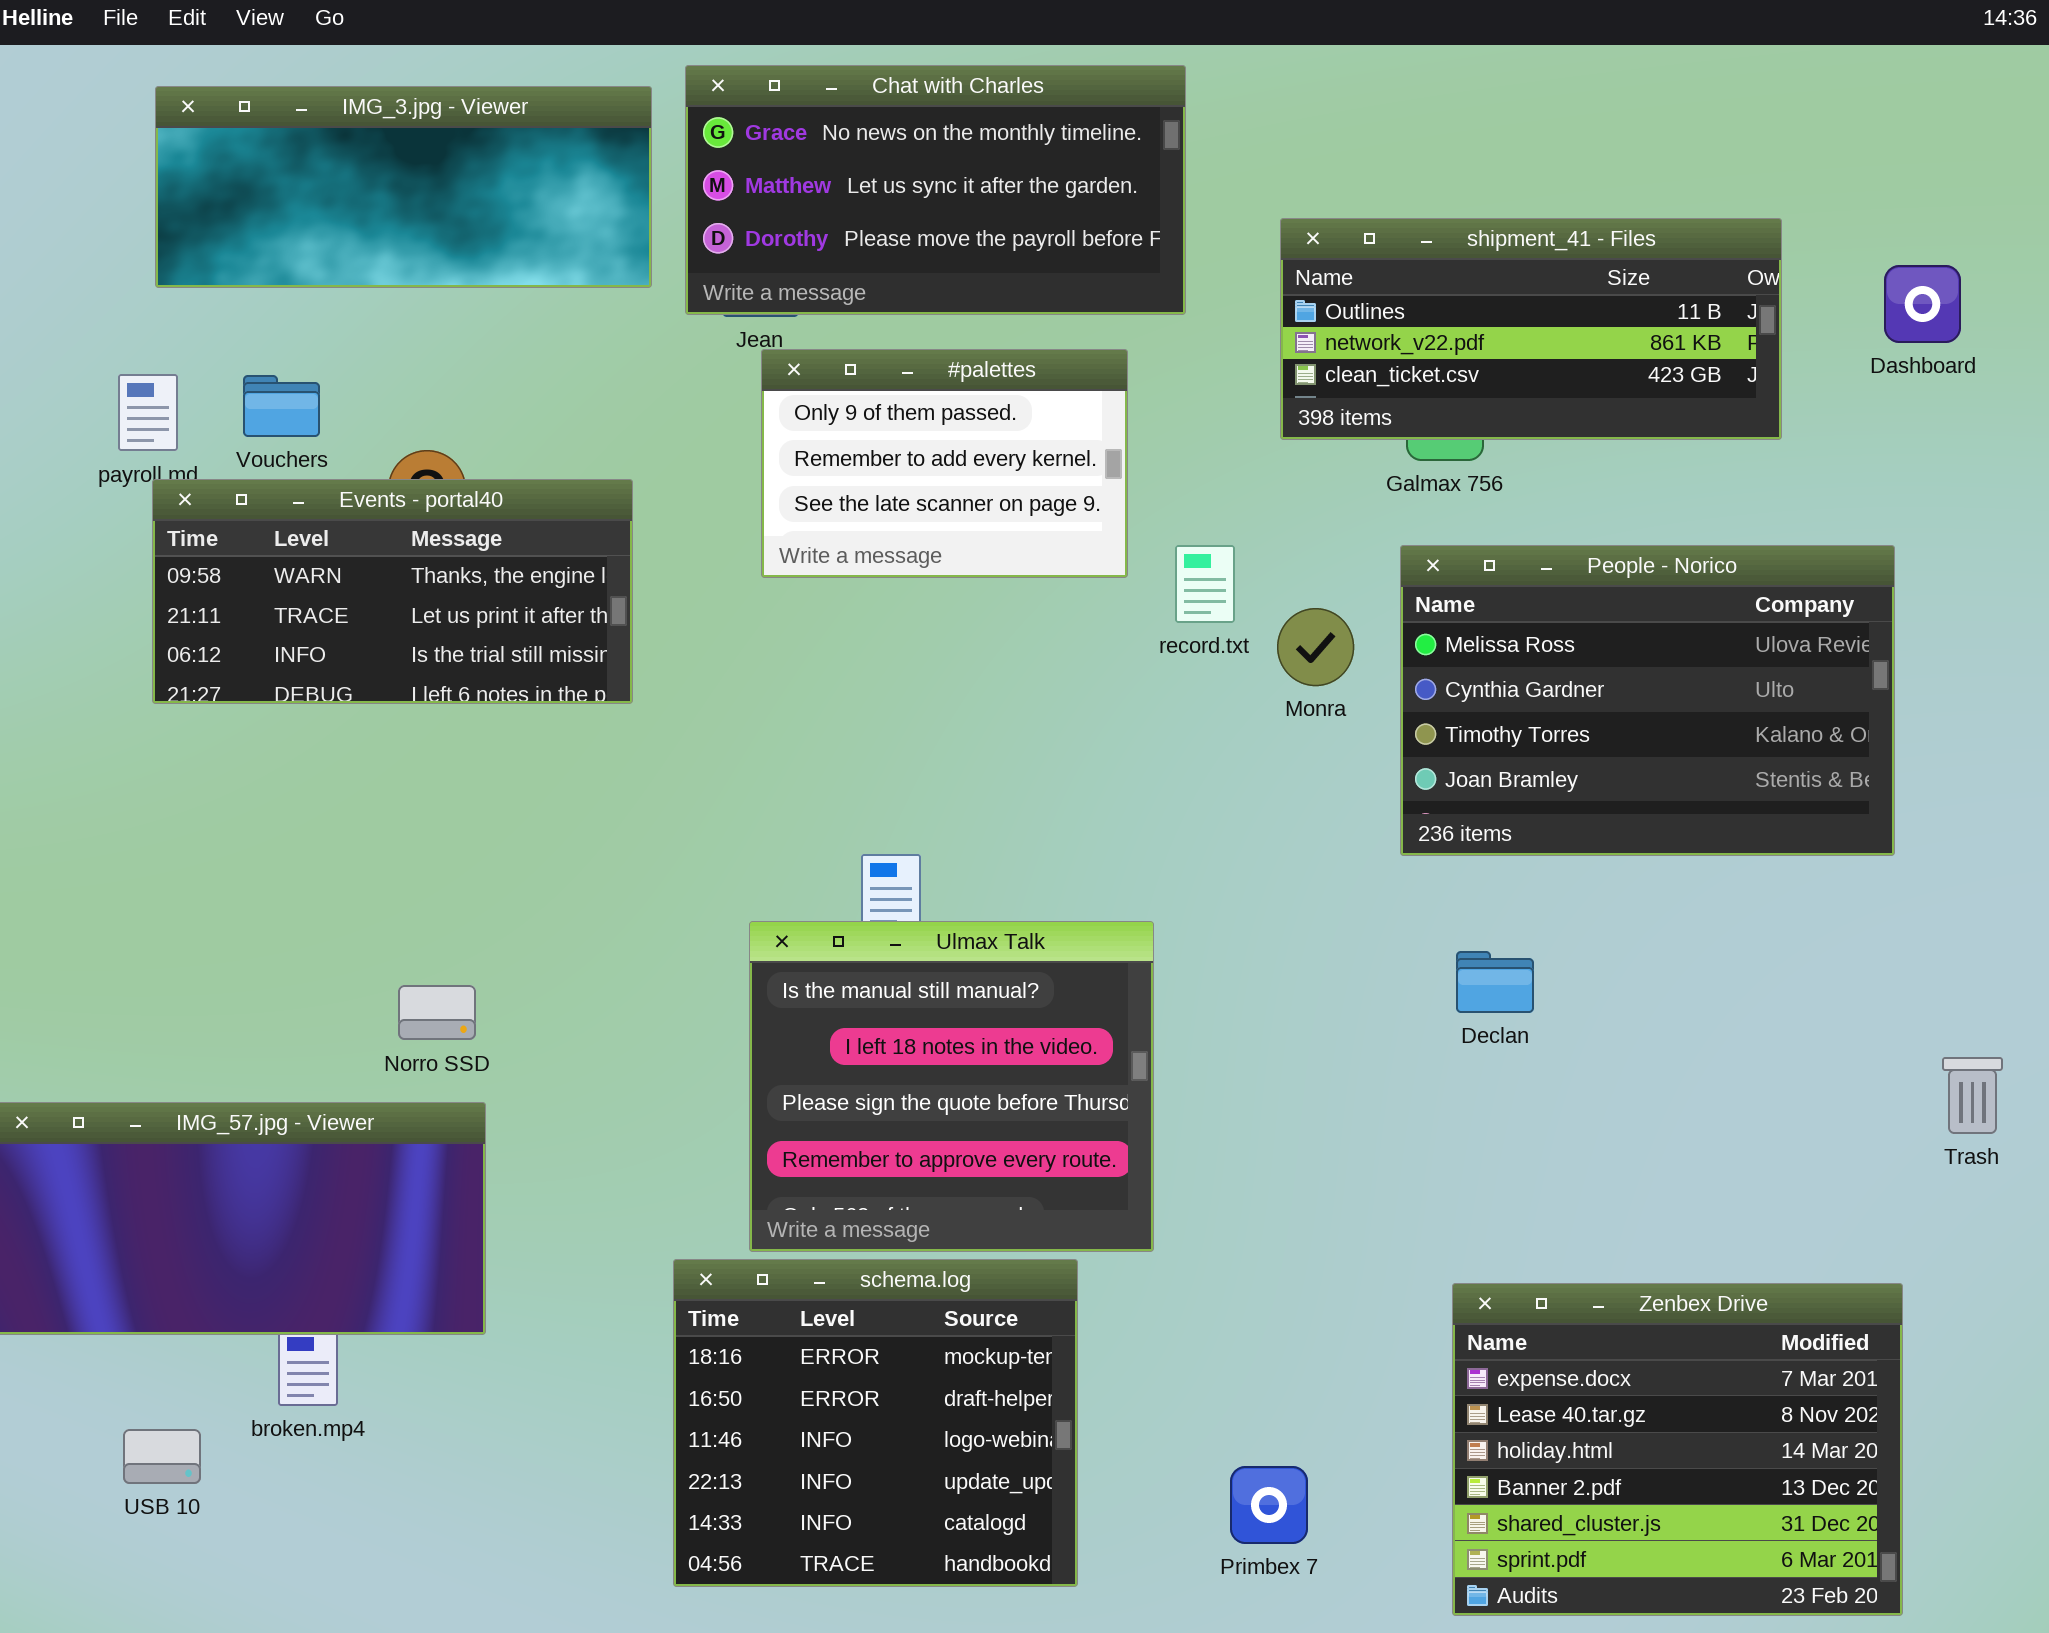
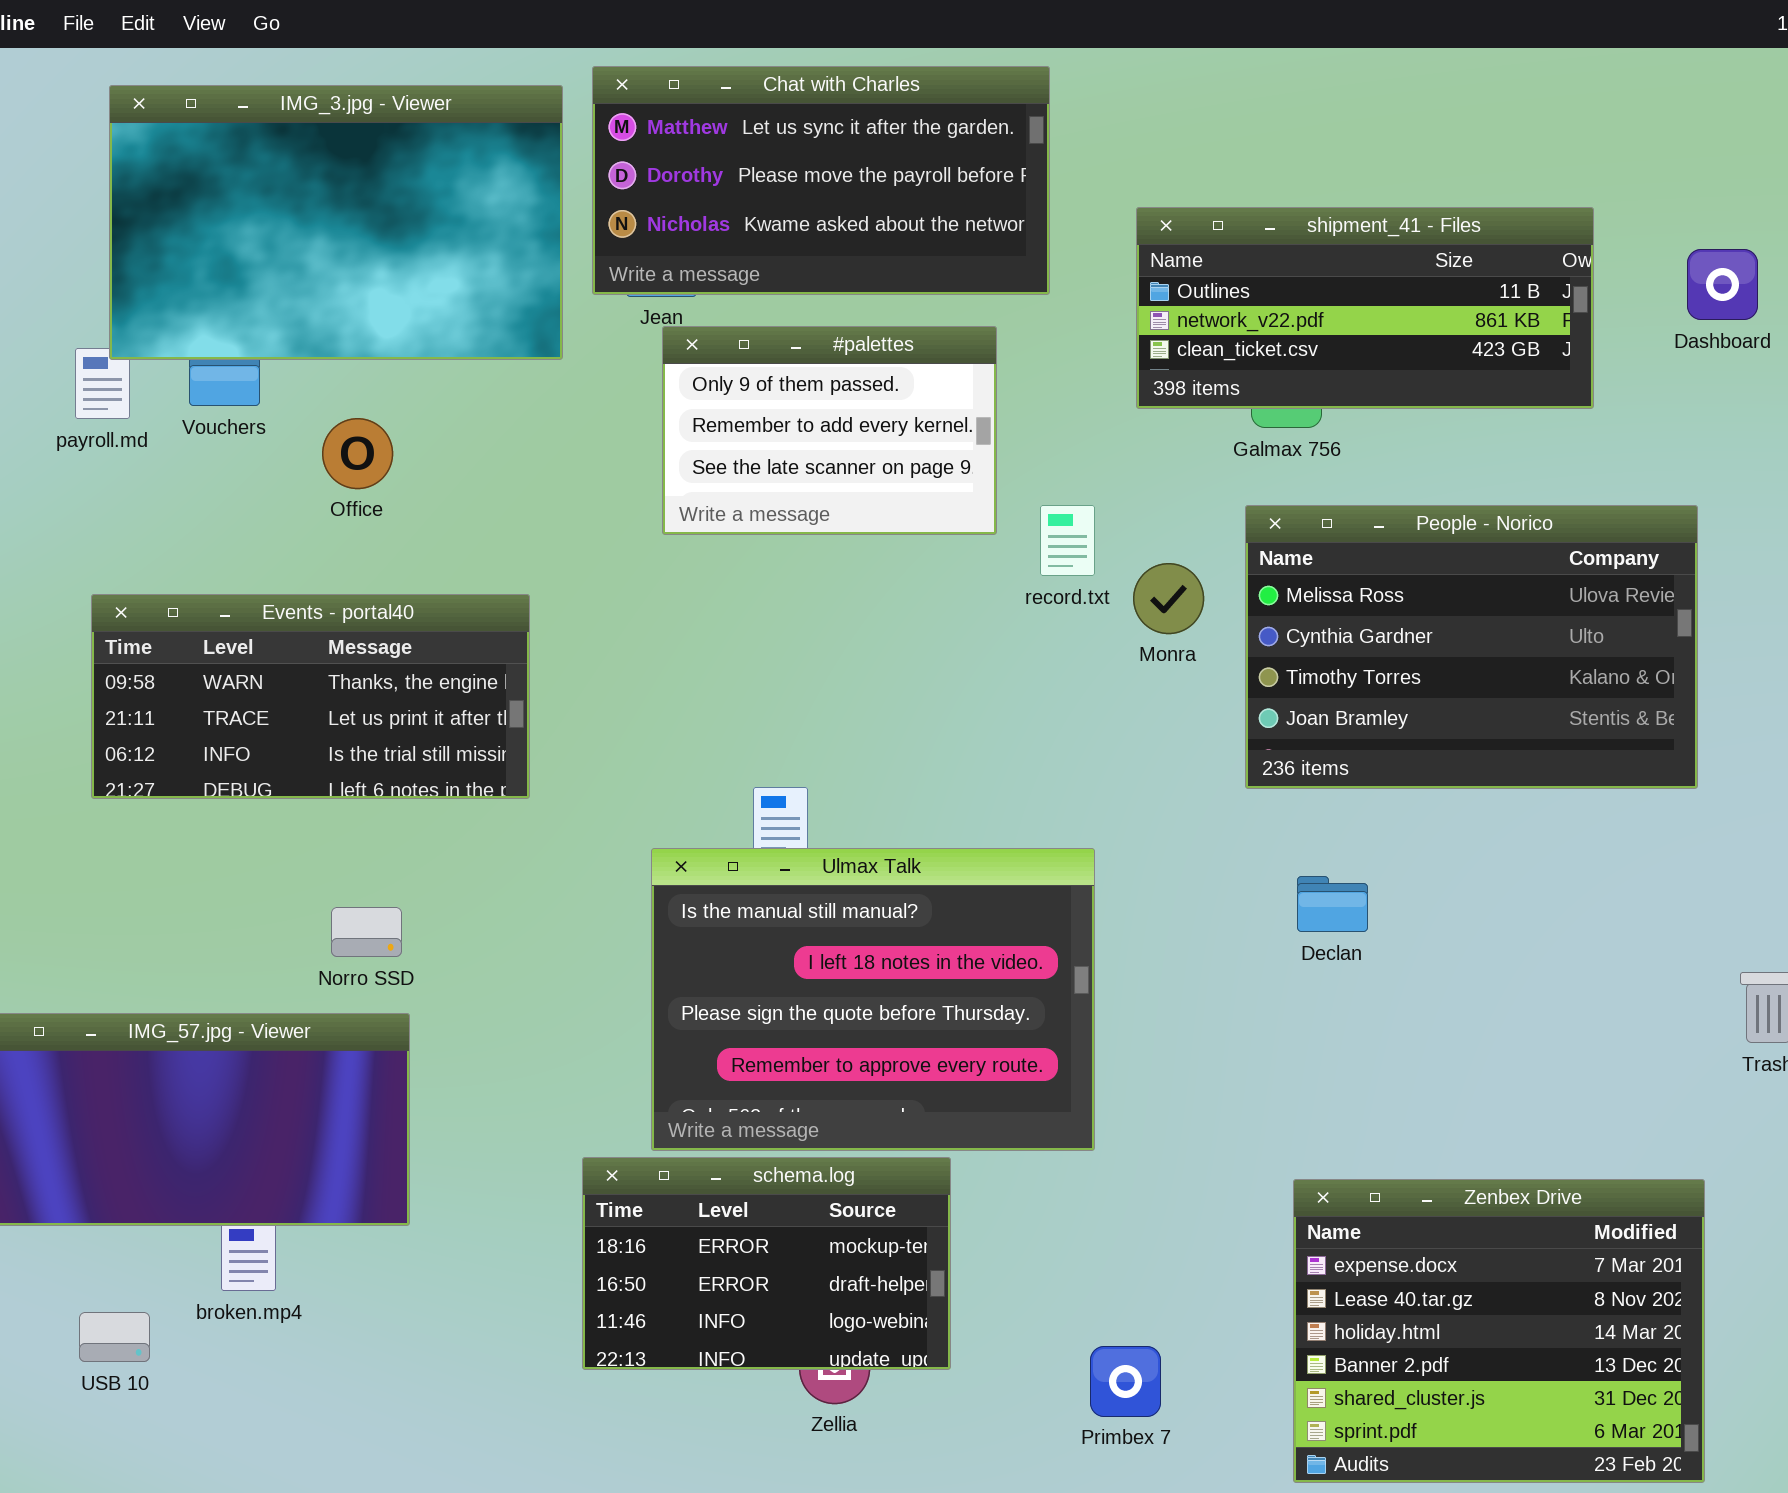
Chat with Charles: [685,65,1186,315] -> [592,66,1050,295], scrolled down 1 row
IMG_3.jpg - Viewer: [155,86,652,288] -> [109,85,563,360], resized
Events - portal40: [152,479,633,704] -> [91,594,530,799], moved
Ulmax Talk: [749,921,1154,1252] -> [651,848,1095,1151], resized
schema.log: [673,1259,1078,1587] -> [582,1157,951,1370], resized

